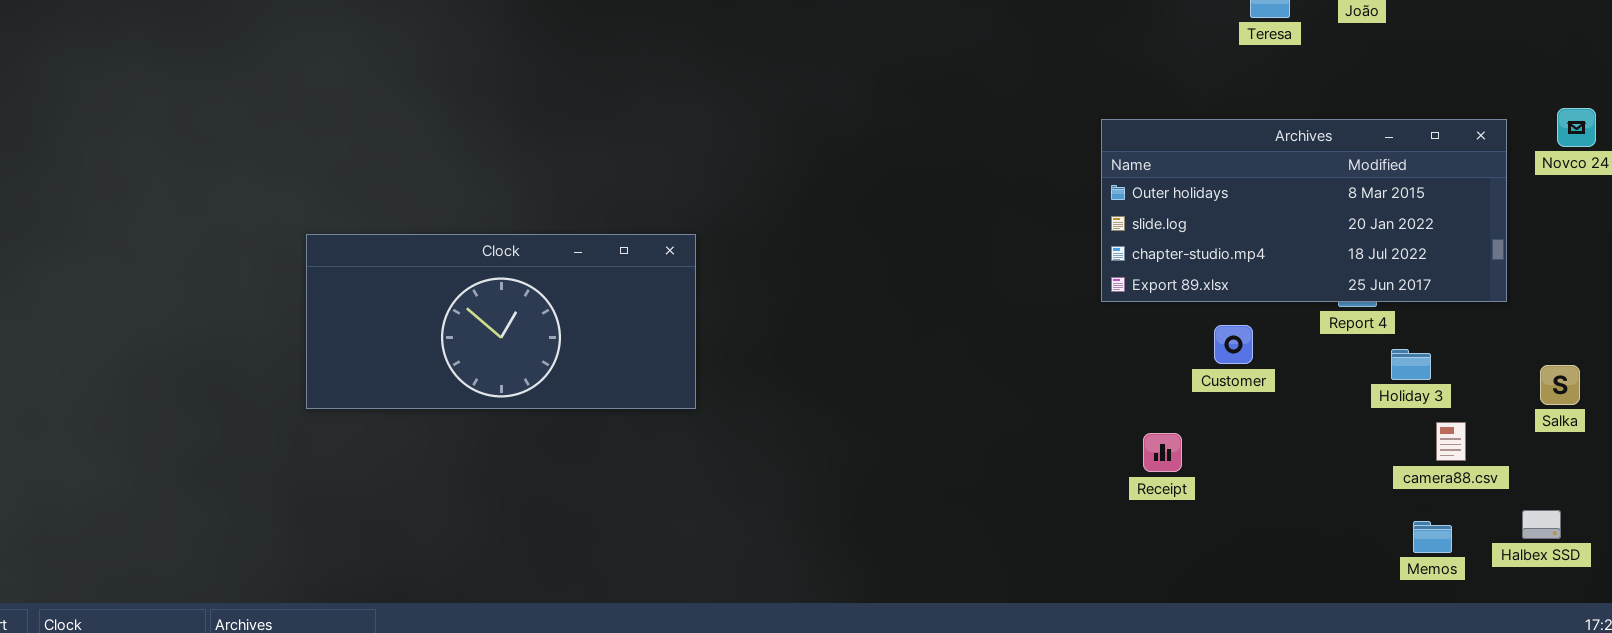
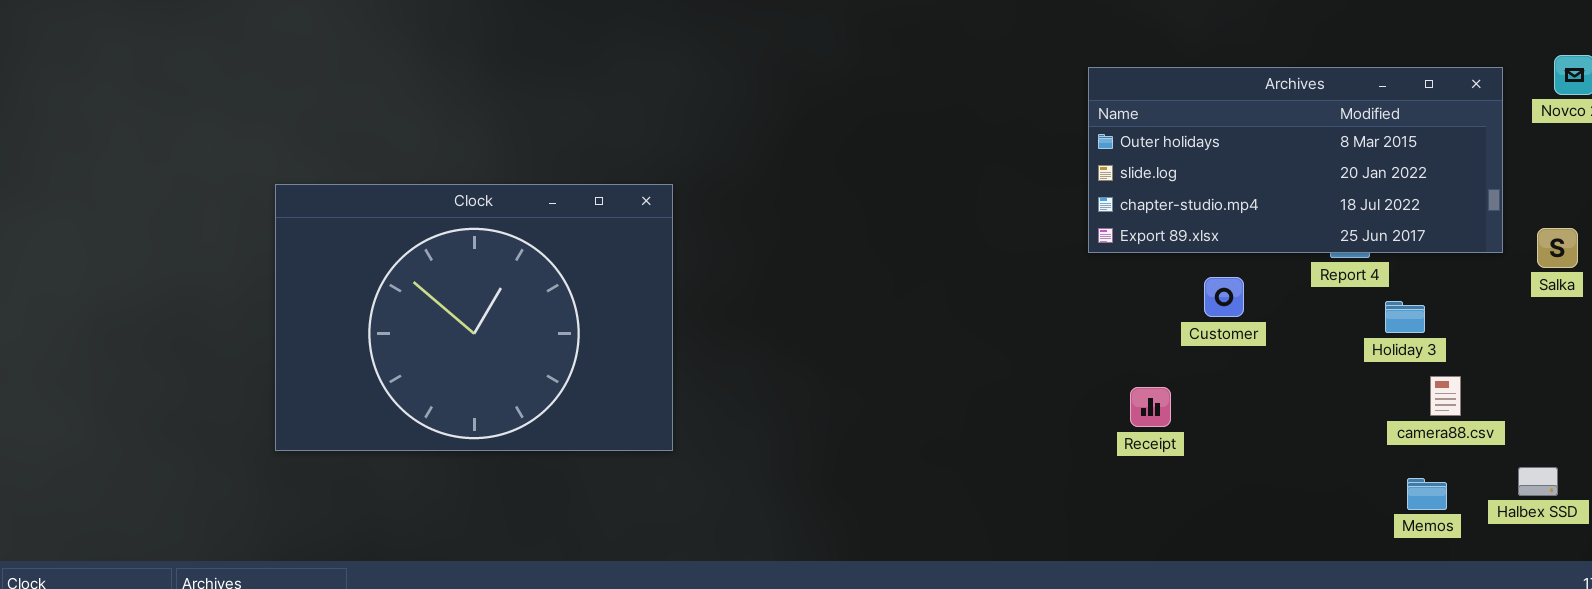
Clock: [306,234,696,409] -> [275,184,673,451], resized
Salka: [1540,365,1580,405] -> [1537,228,1578,268], moved

